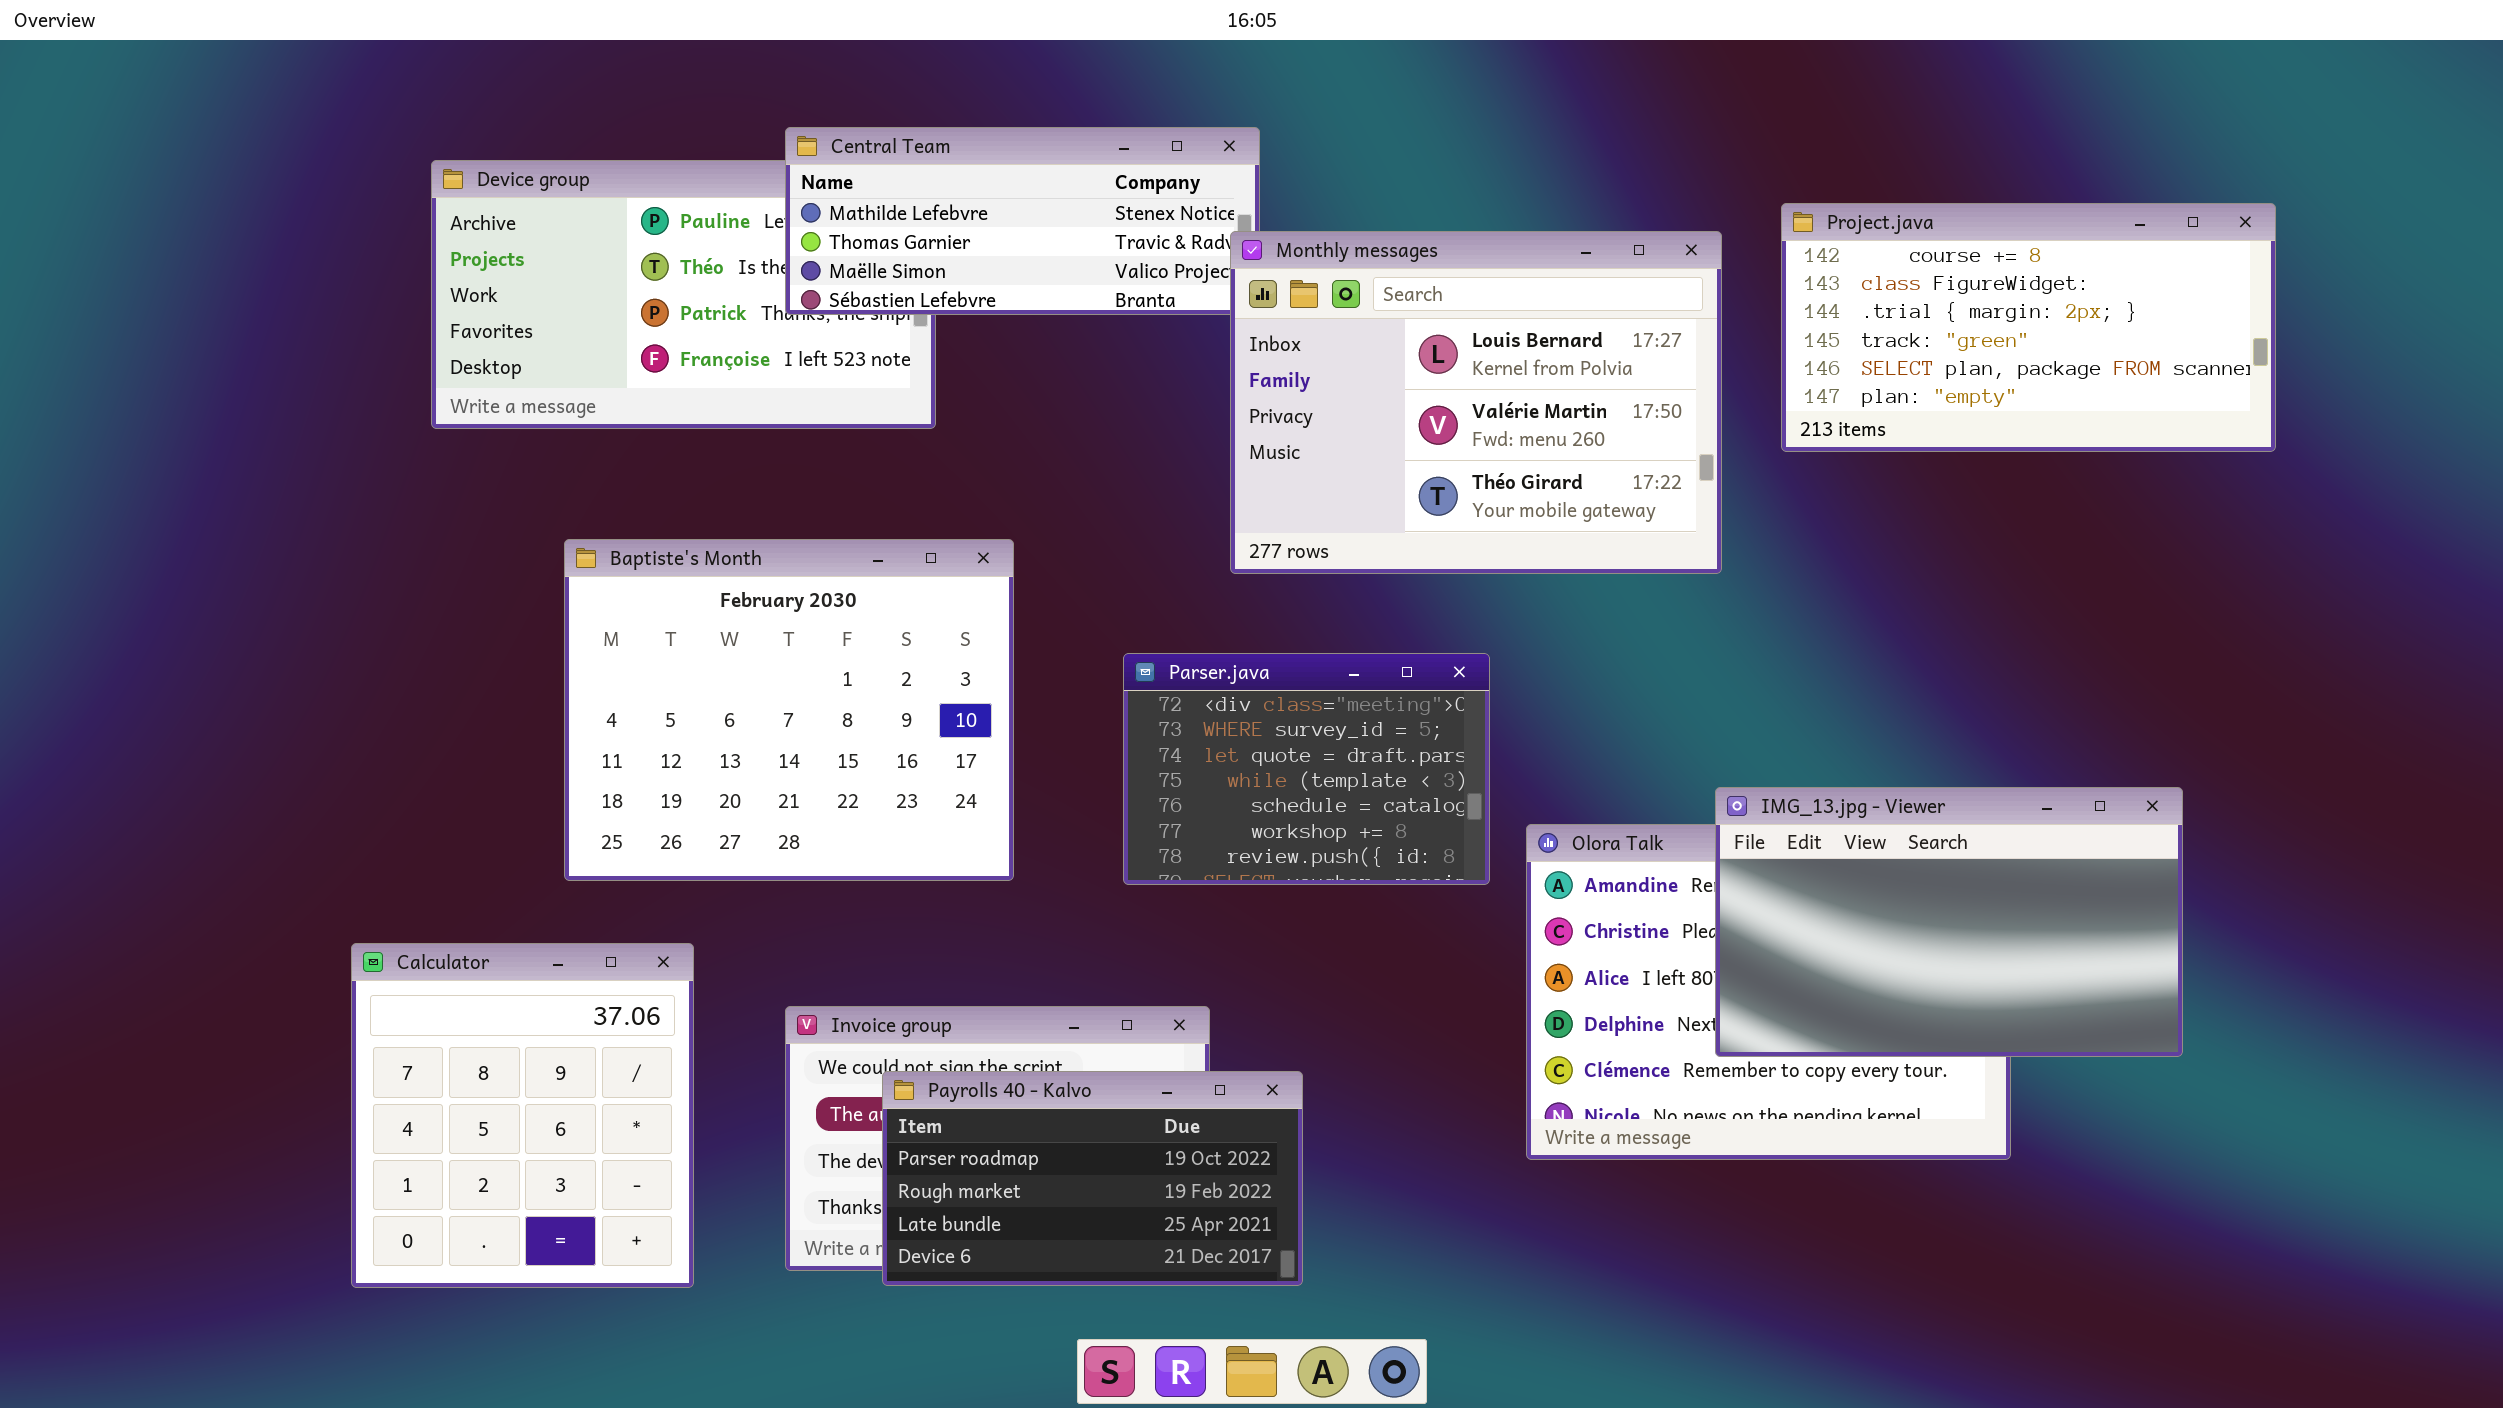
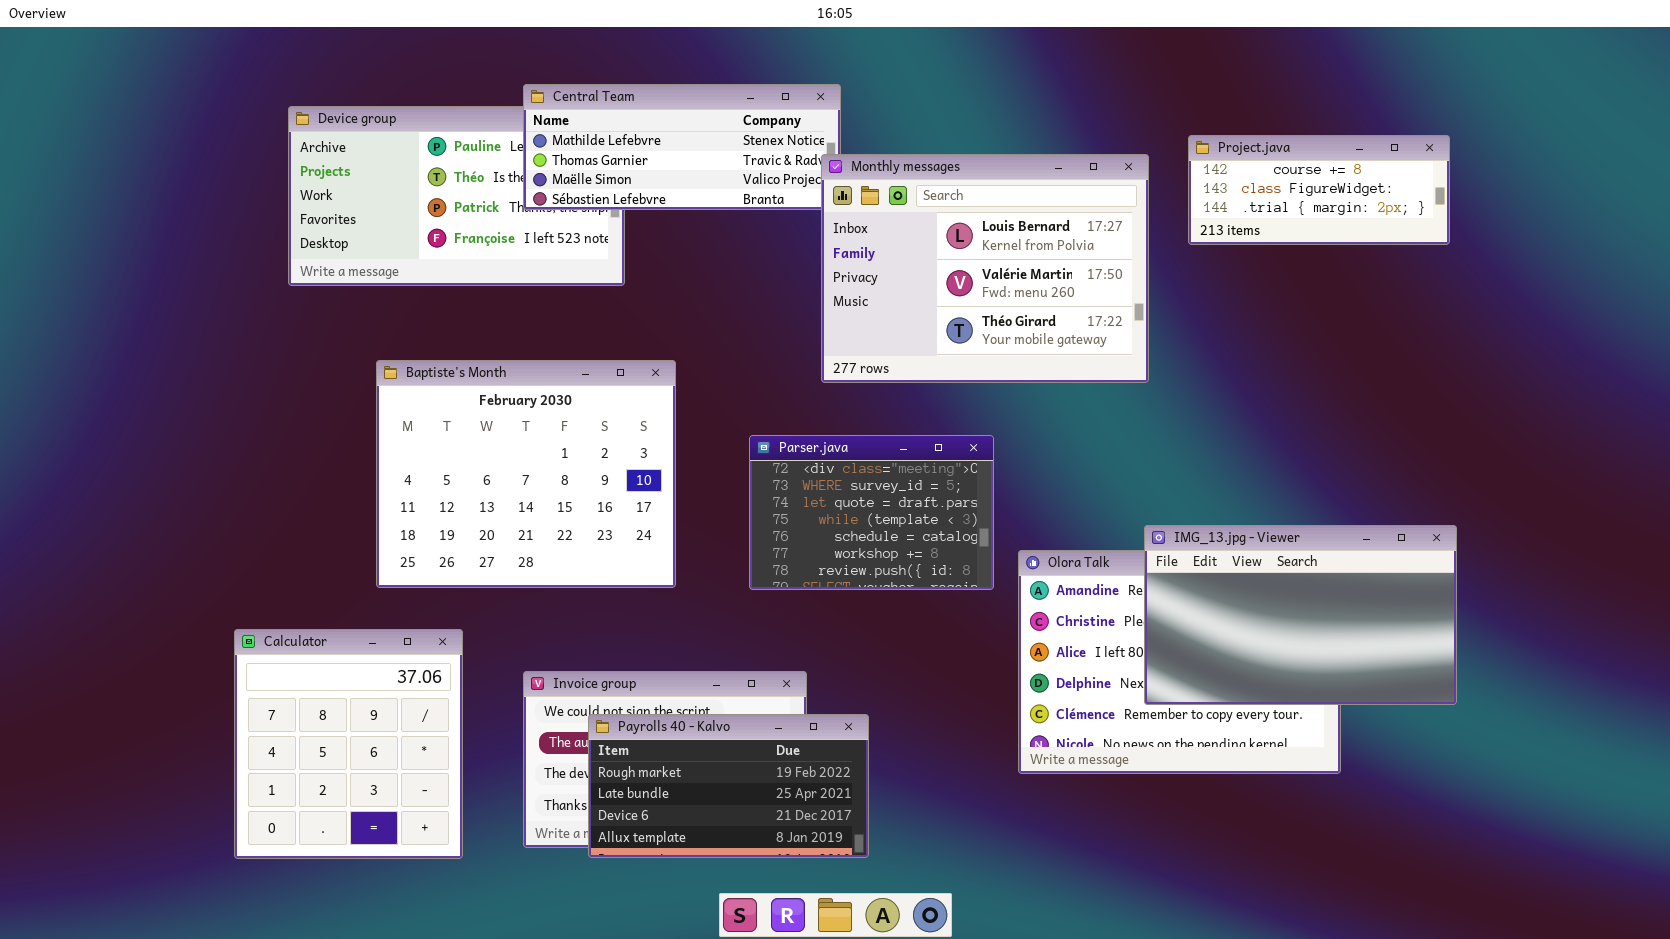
Project.java: [1781,203,2276,452] -> [1188,135,1450,245], resized
Payrolls 40 - Kalvo: [882,1071,1303,1286] -> [588,714,869,858], scrolled down 1 row

